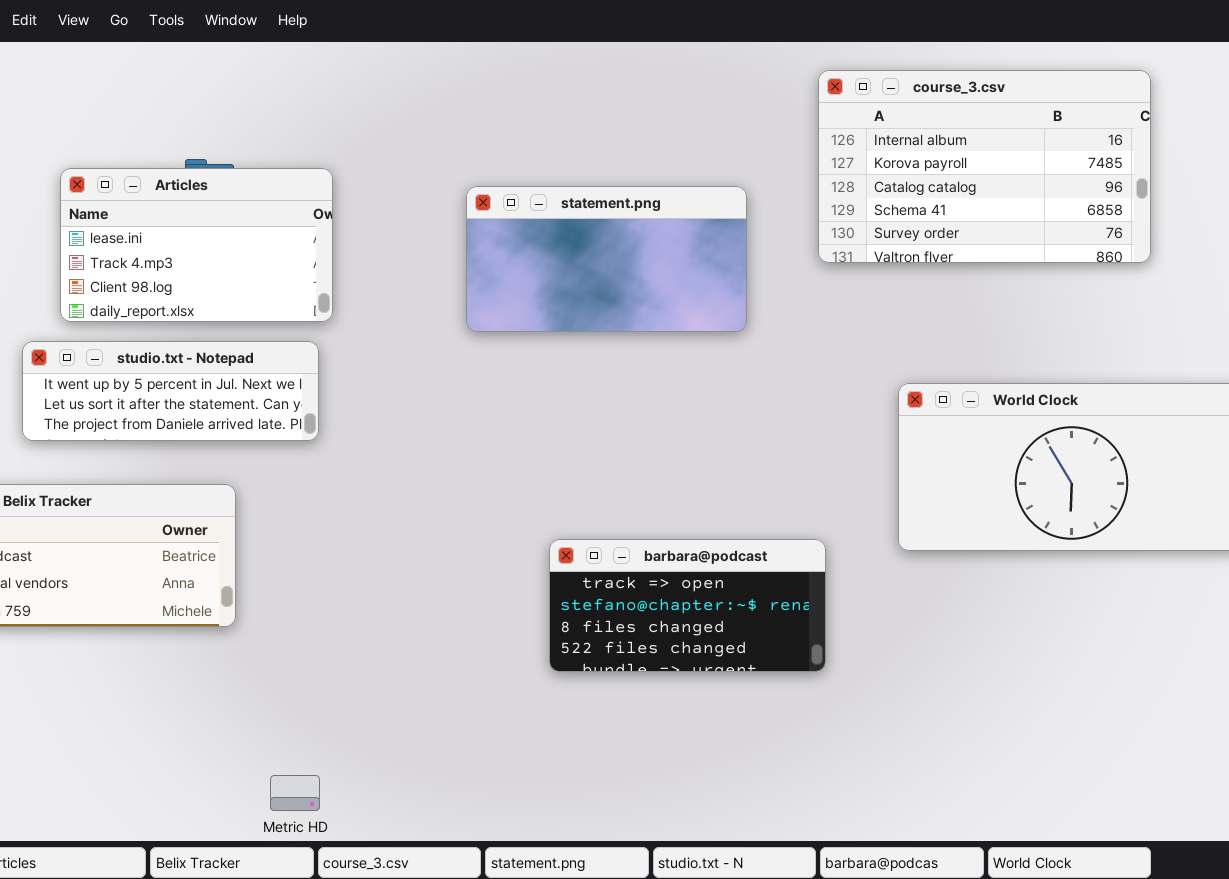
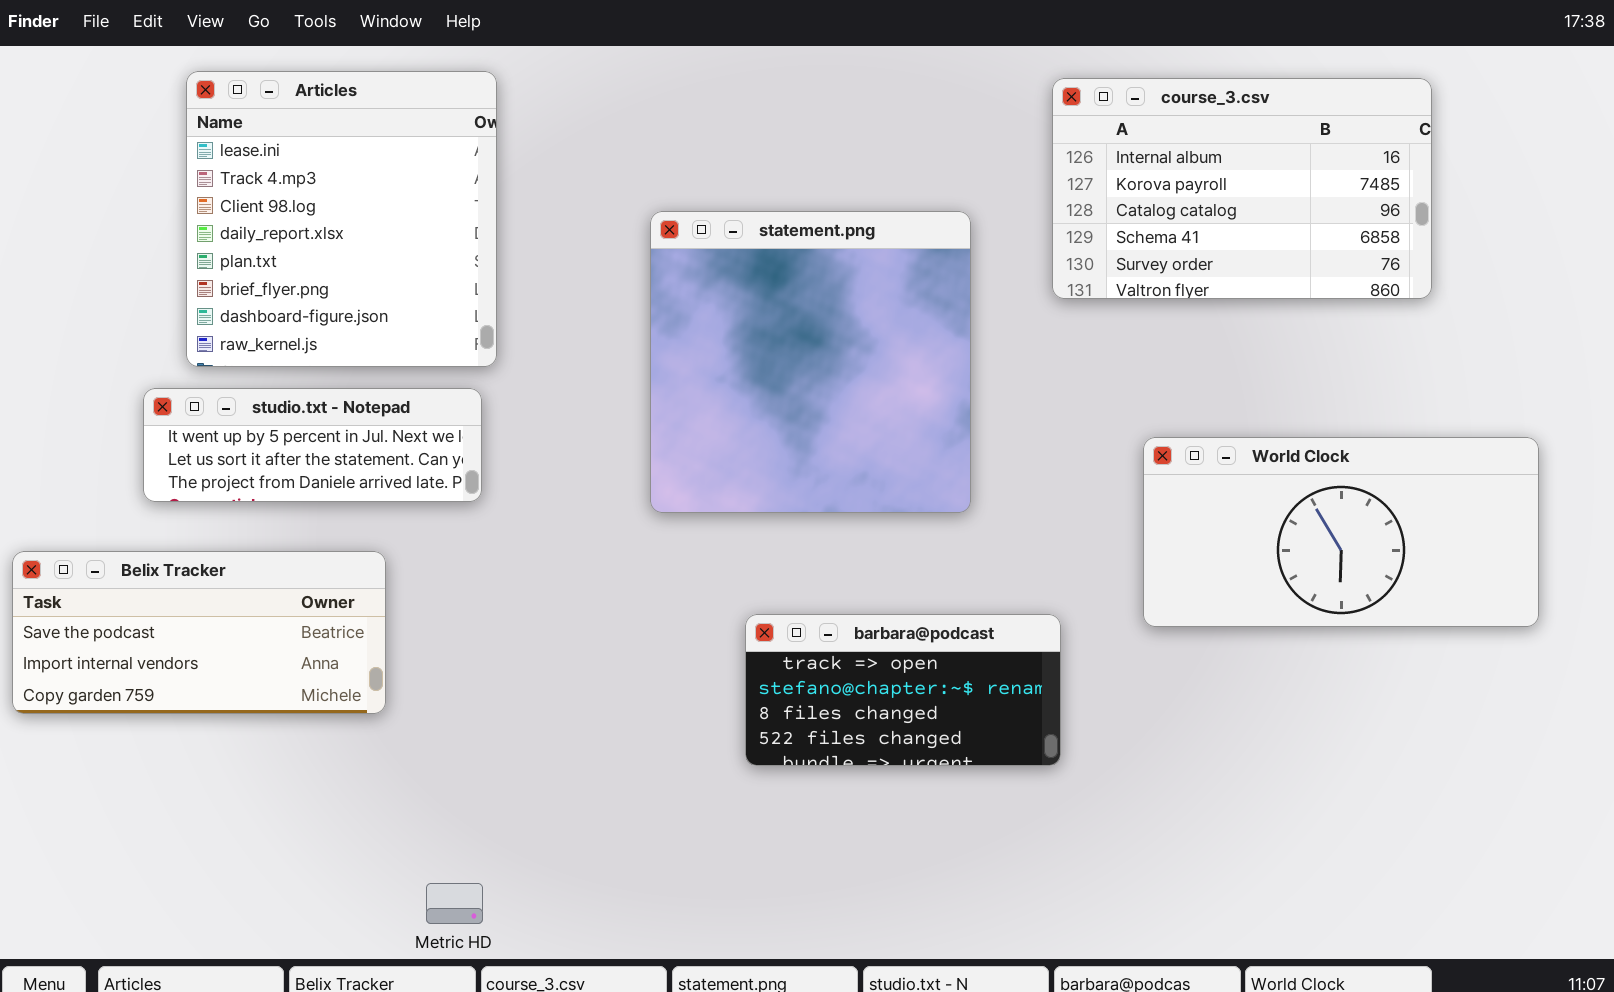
Articles: [60,168,333,322] -> [186,71,497,367], resized
statement.png: [466,186,747,332] -> [650,211,971,513], resized

